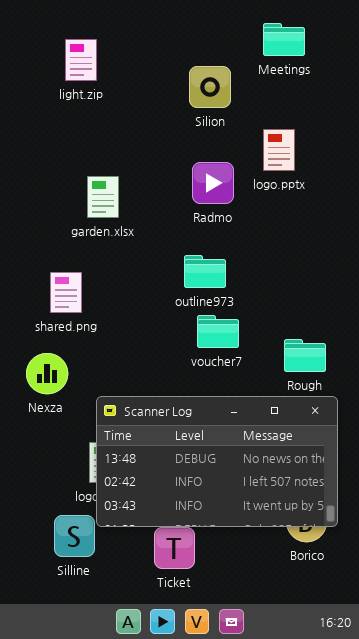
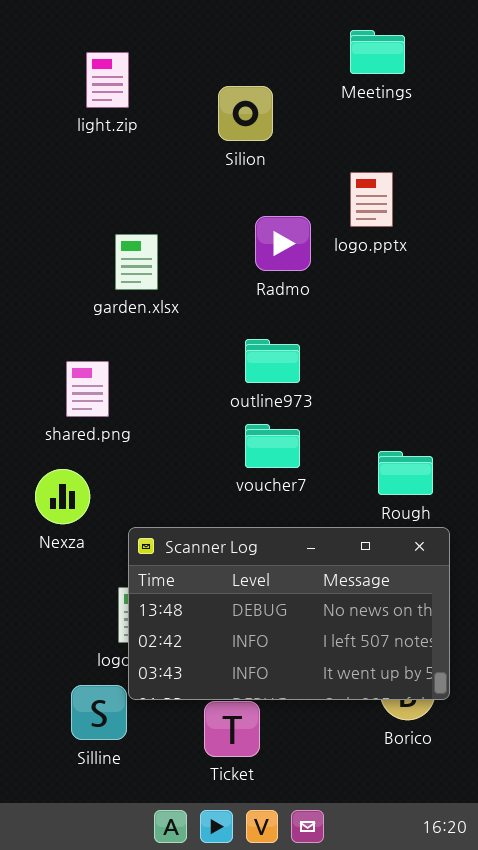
Silion: [189,66,231,108] -> [218,86,273,141], moved
voucher7: [197,315,239,348] -> [245,424,300,468], moved

